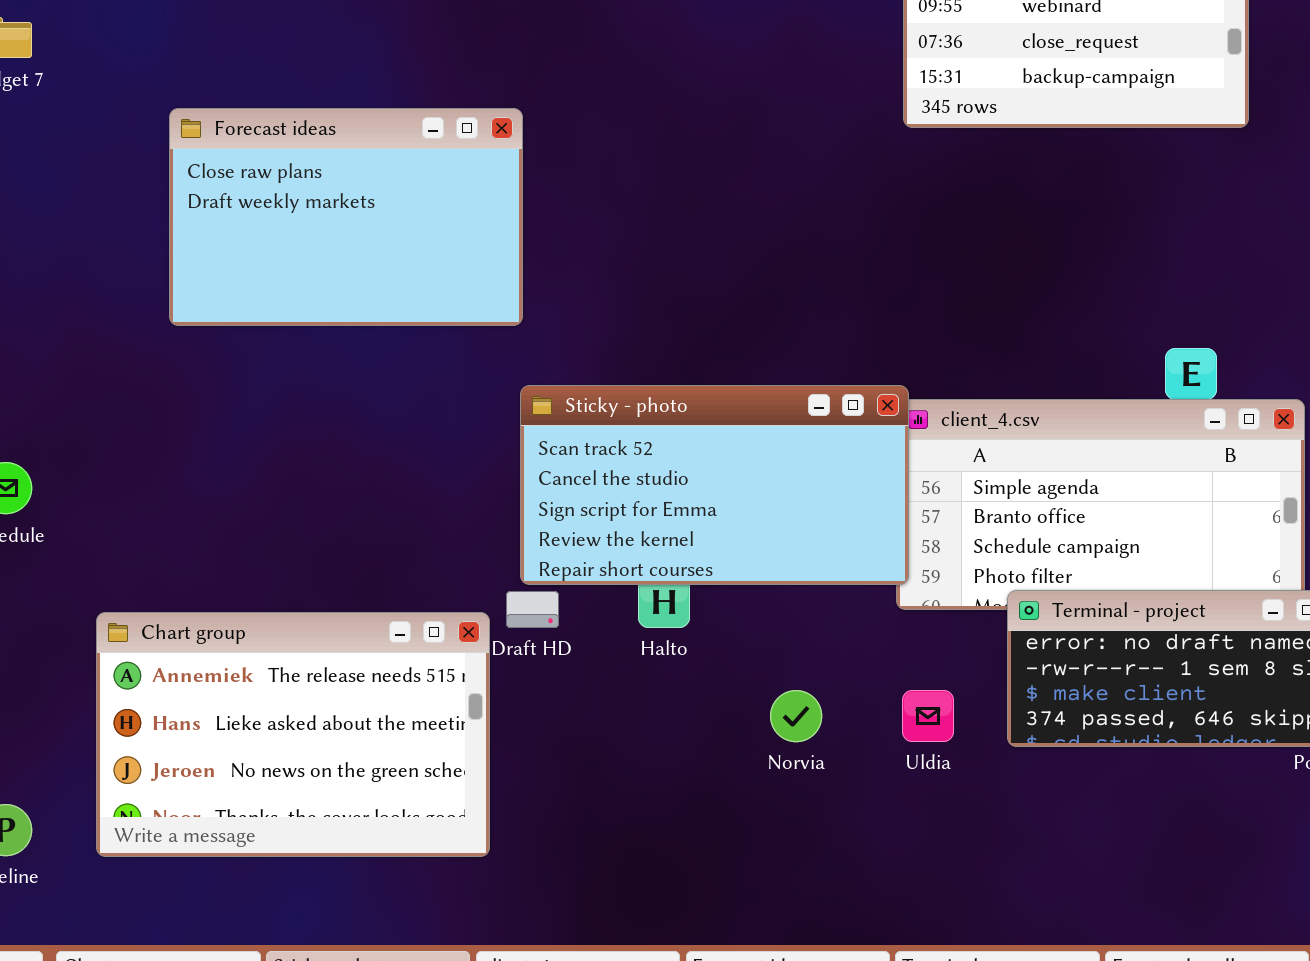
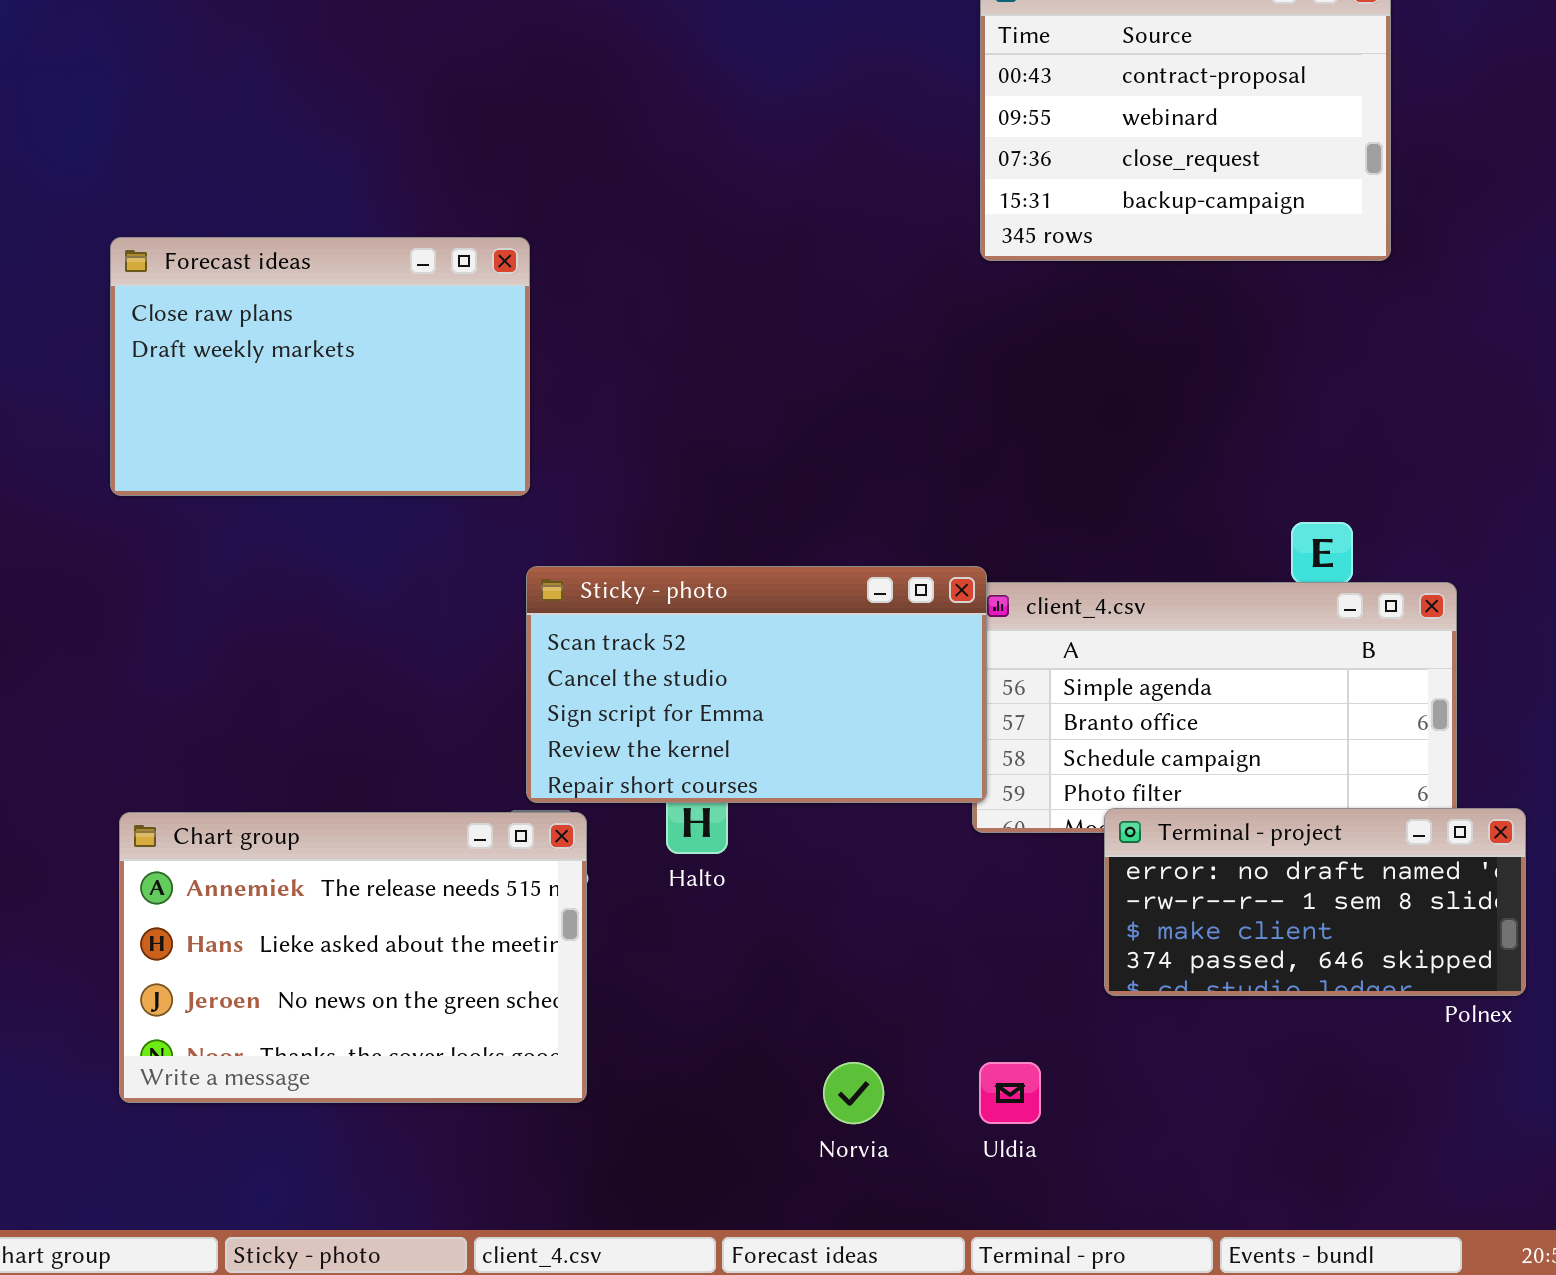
Chart group: [96,612,490,857] -> [119,812,587,1103], moved
Norvia: [770,690,822,742] -> [823,1062,884,1124], moved
Uldia: [902,690,954,742] -> [979,1062,1041,1124], moved

